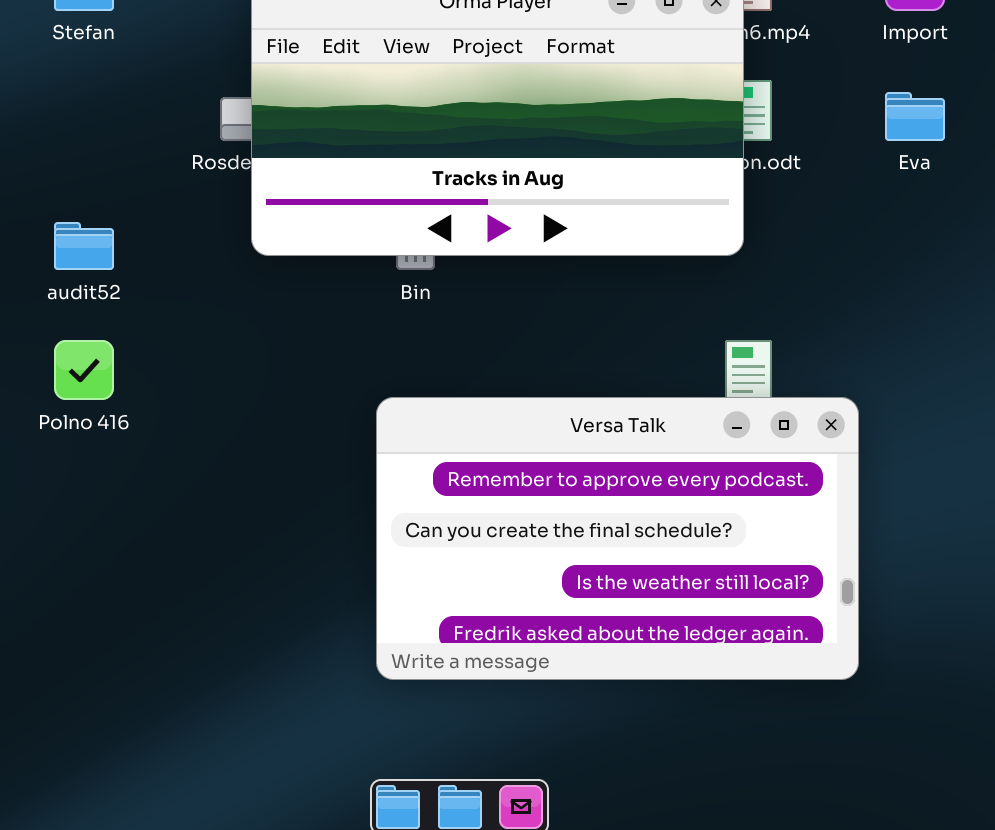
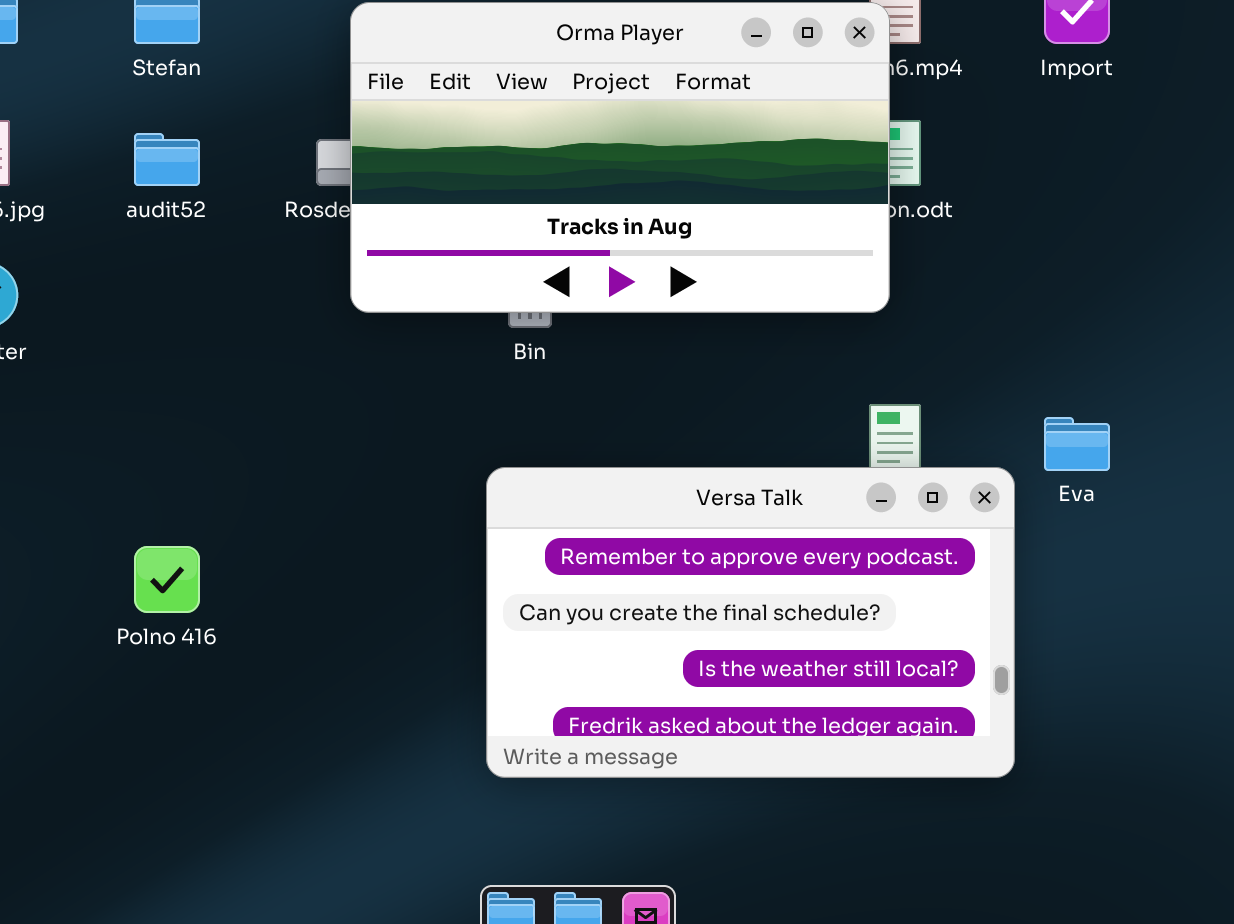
Eva: [885,92,945,141] -> [1044,417,1110,471], moved
audit52: [54,222,114,270] -> [134,133,200,186], moved
Polno 416: [54,340,114,400] -> [134,546,200,613], moved

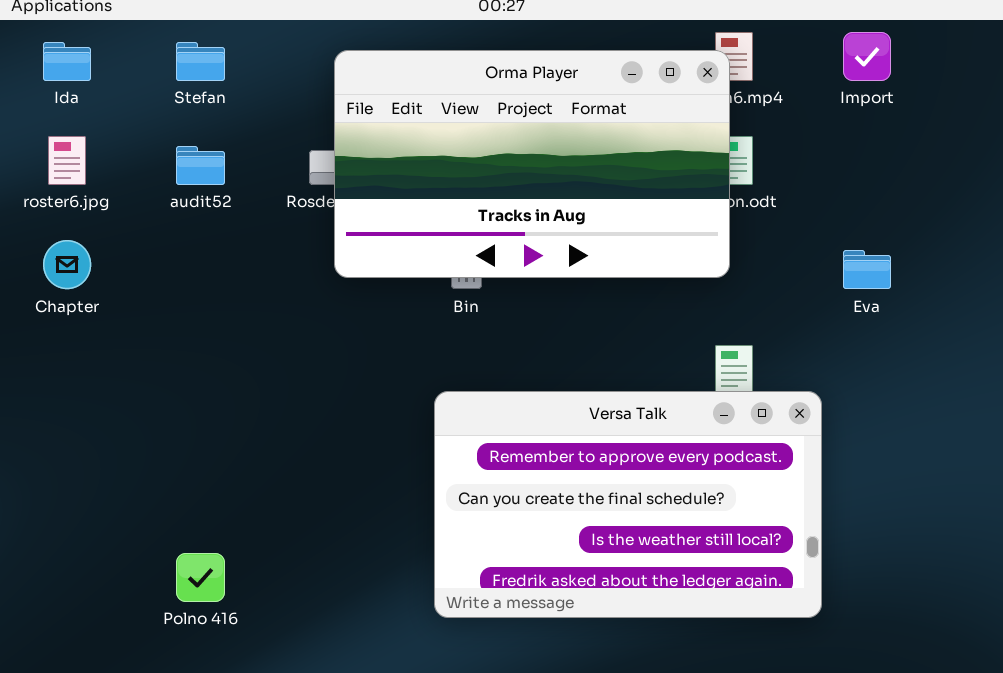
Eva: [1044,417,1110,471] -> [843,250,891,289], moved
Polno 416: [134,546,200,613] -> [176,553,225,602], moved

